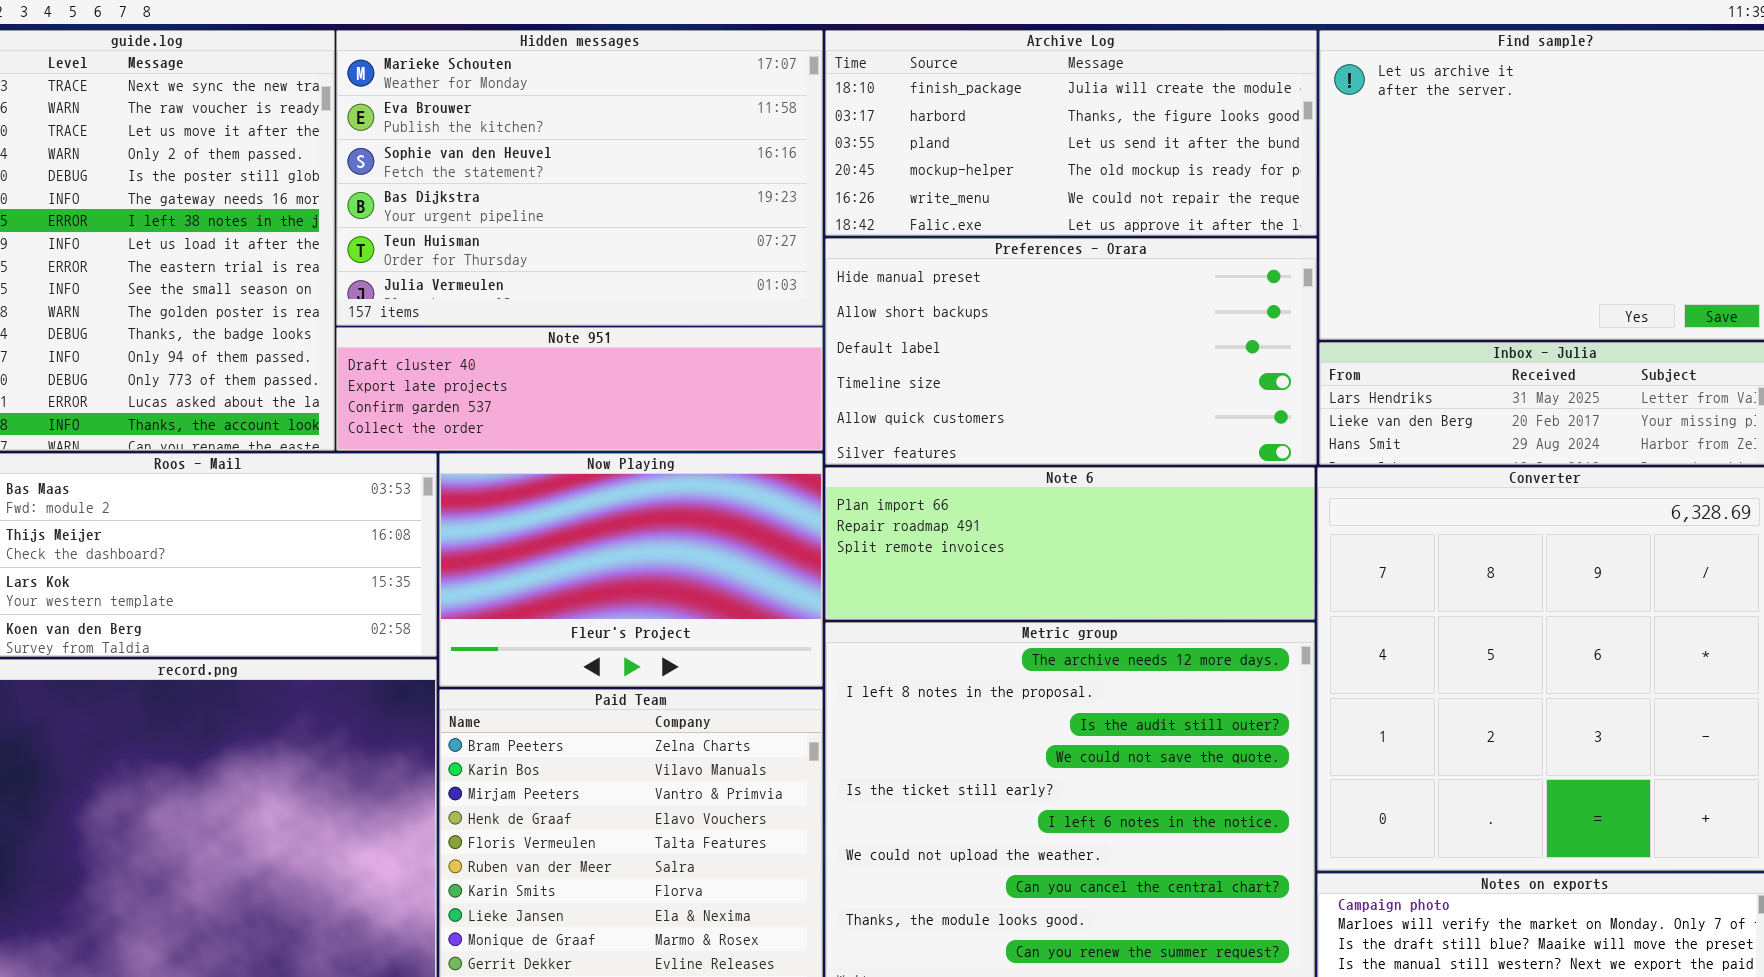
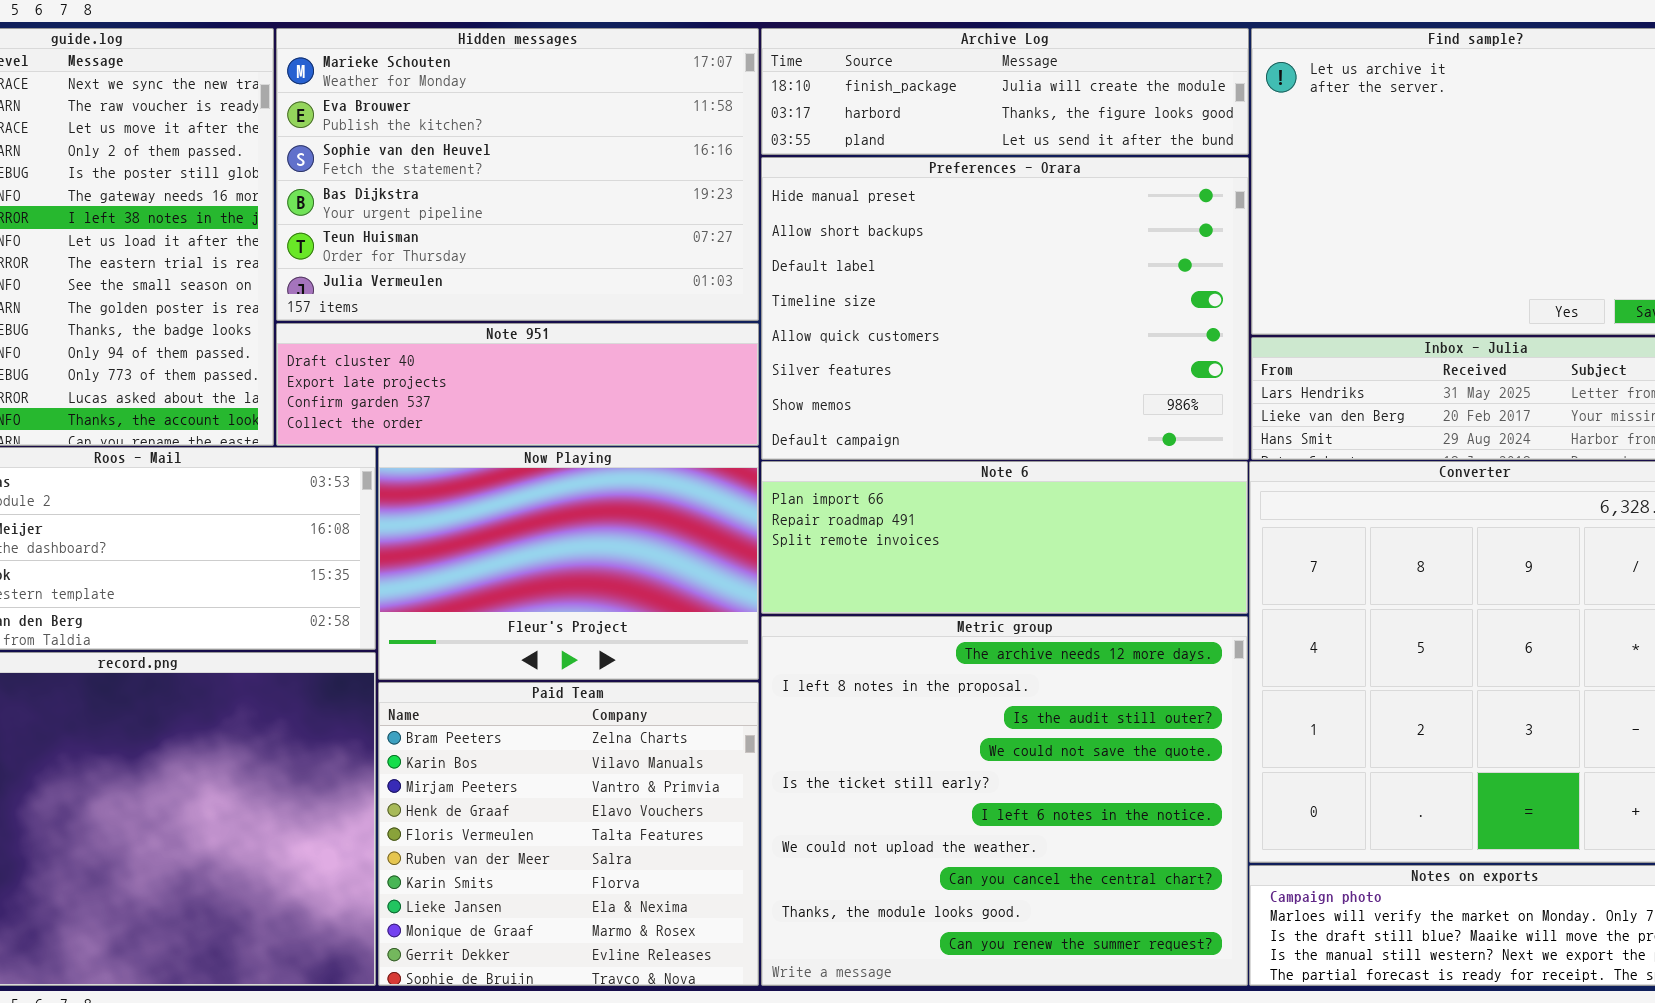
Archive Log: [825,30,1317,236] -> [761,28,1249,155], resized
Preferences - Orara: [825,238,1317,465] -> [761,157,1249,460], resized

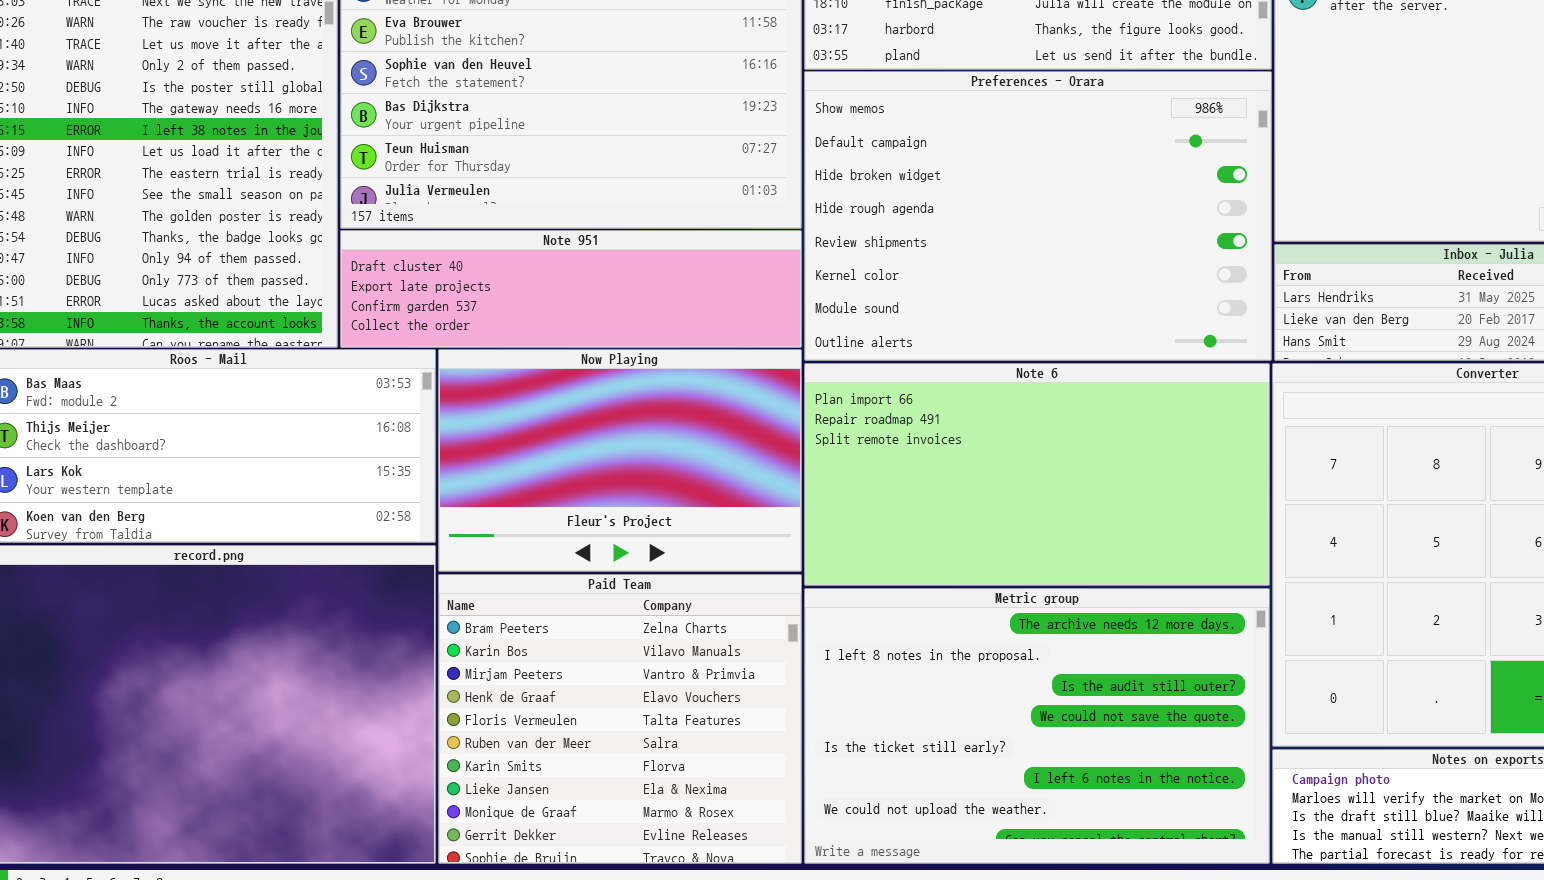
Preferences - Orara: [761,157,1249,460] -> [804,71,1272,361], scrolled down 6 rows
Note 6: [761,461,1248,614] -> [804,363,1270,586], resized
Metric group: [761,616,1248,986] -> [804,588,1270,864], resized

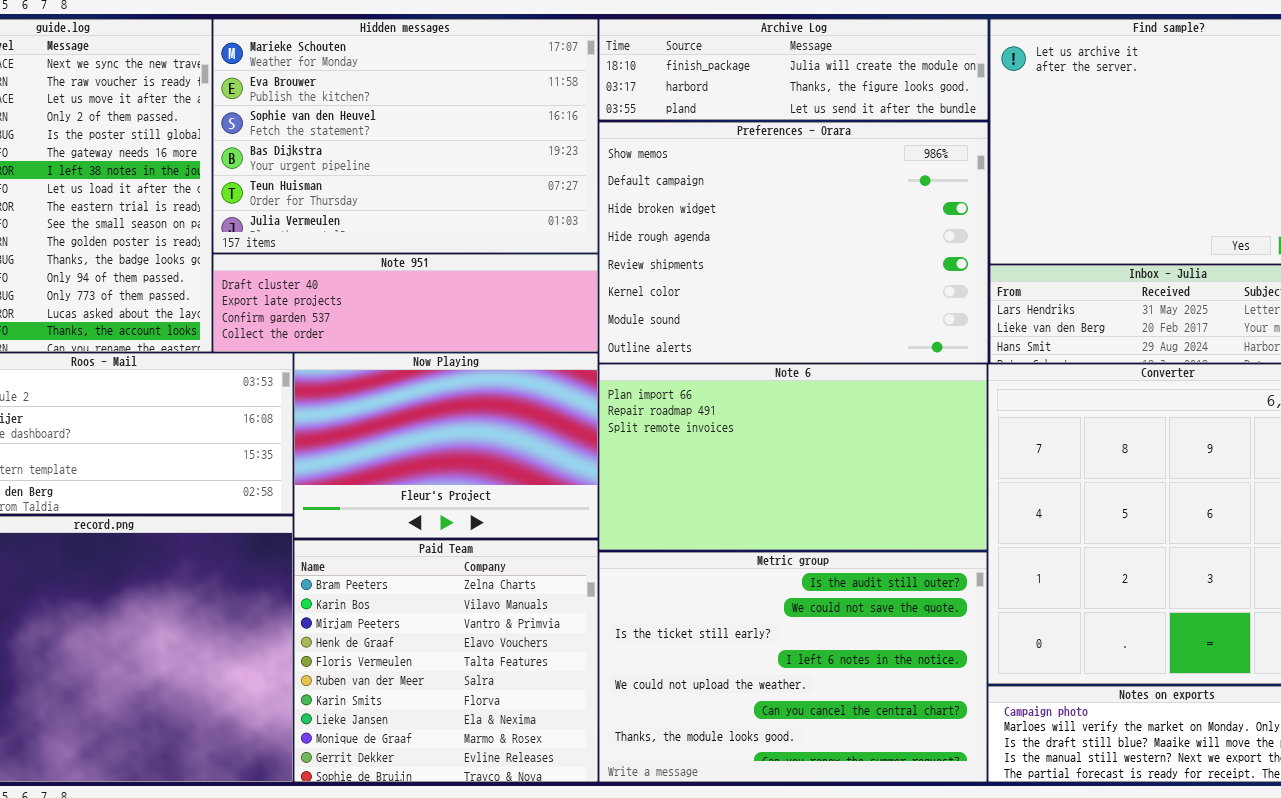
Metric group: [804,588,1270,864] -> [599,552,987,782], scrolled down 2 rows

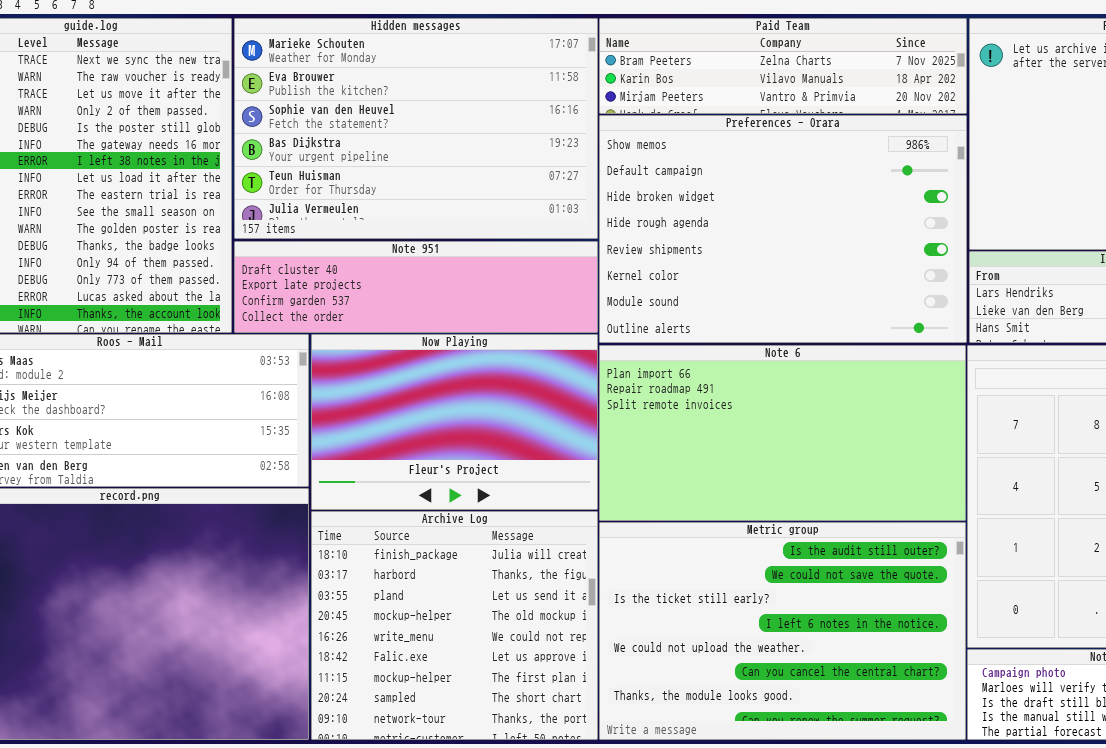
Archive Log: [599,19,988,120] -> [311,511,598,740], moved, resized
Paid Team: [294,540,598,782] -> [599,18,967,114], moved, resized

